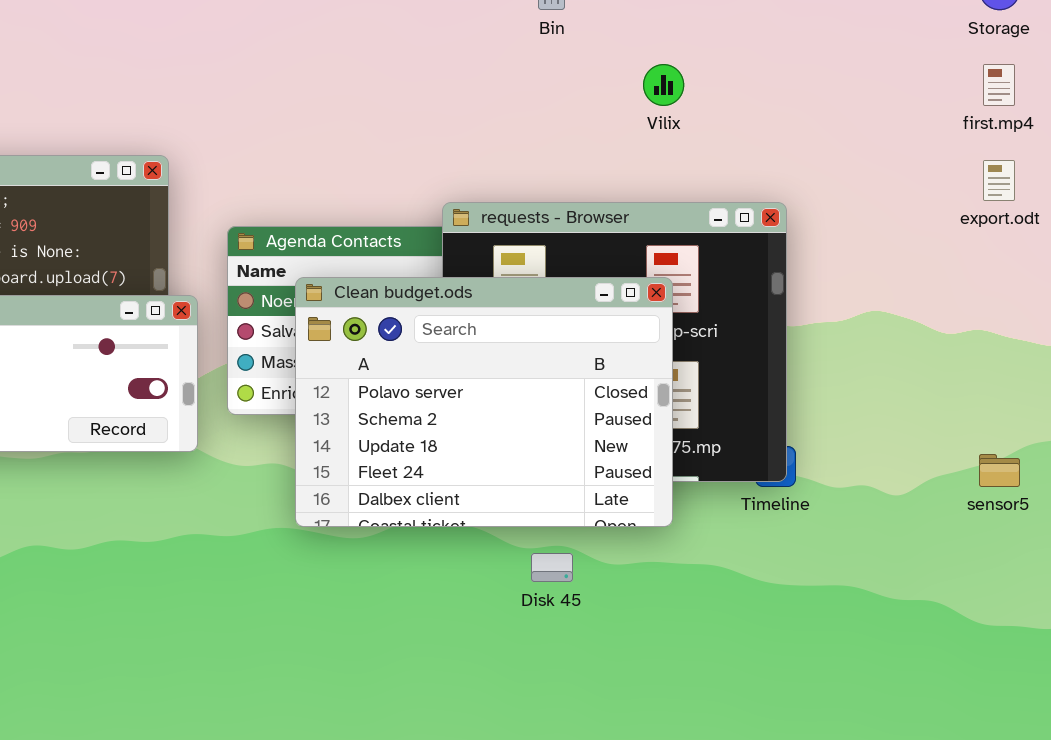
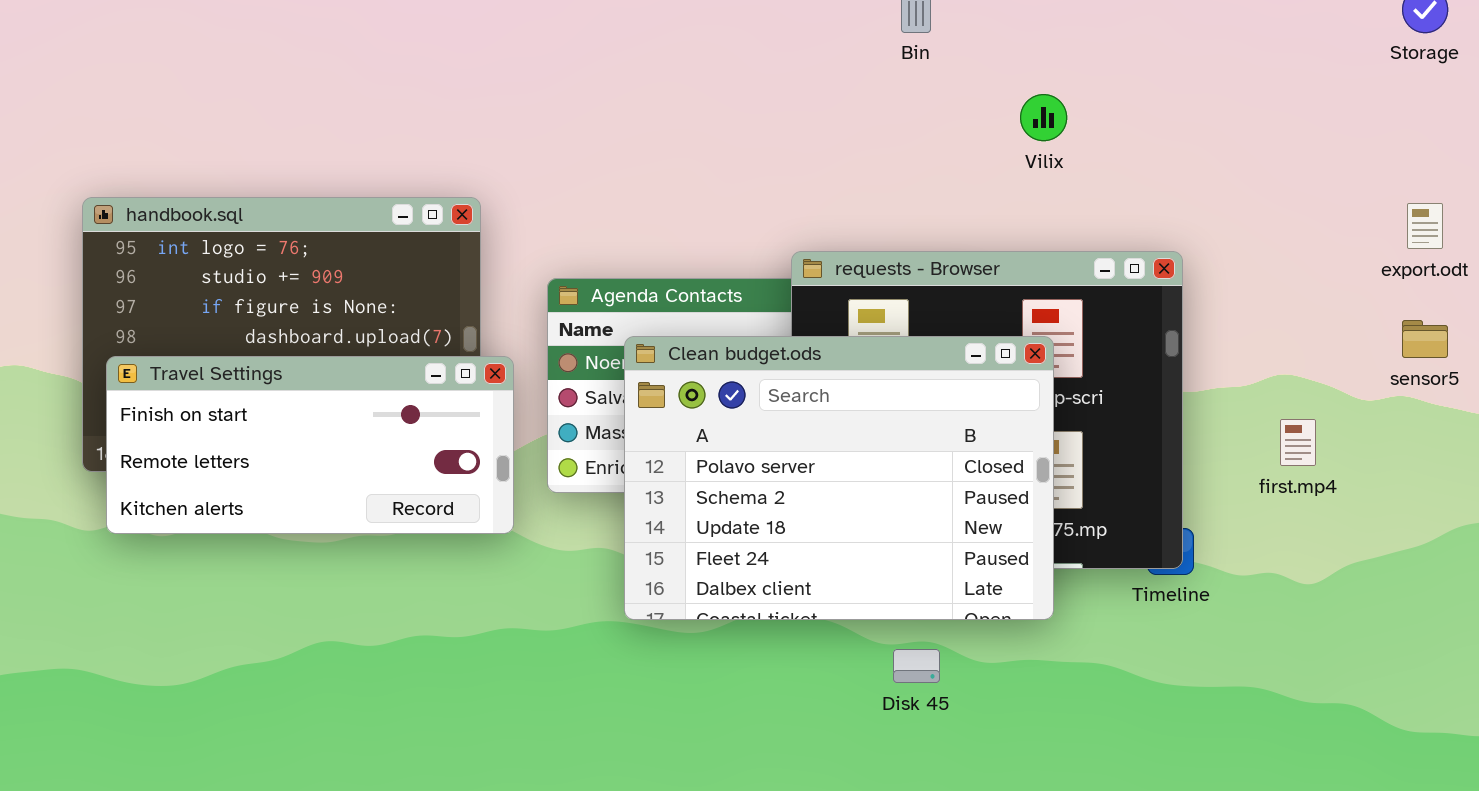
first.mp4: [983,64,1015,106] -> [1280,419,1316,466], moved
sensor5: [979,454,1020,487] -> [1402,320,1448,358], moved

